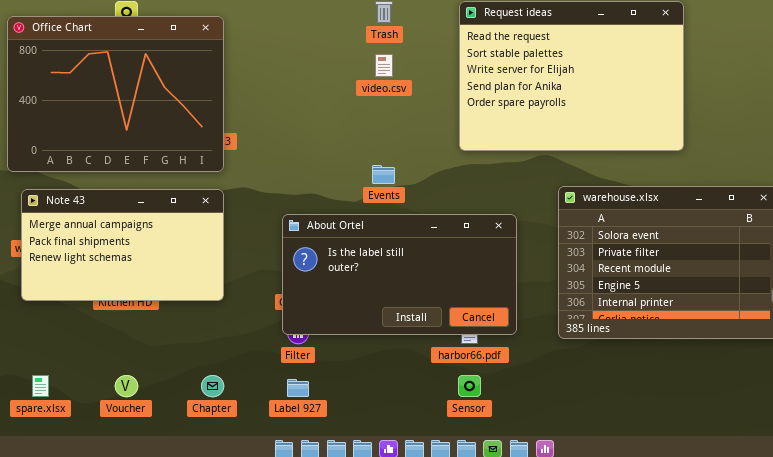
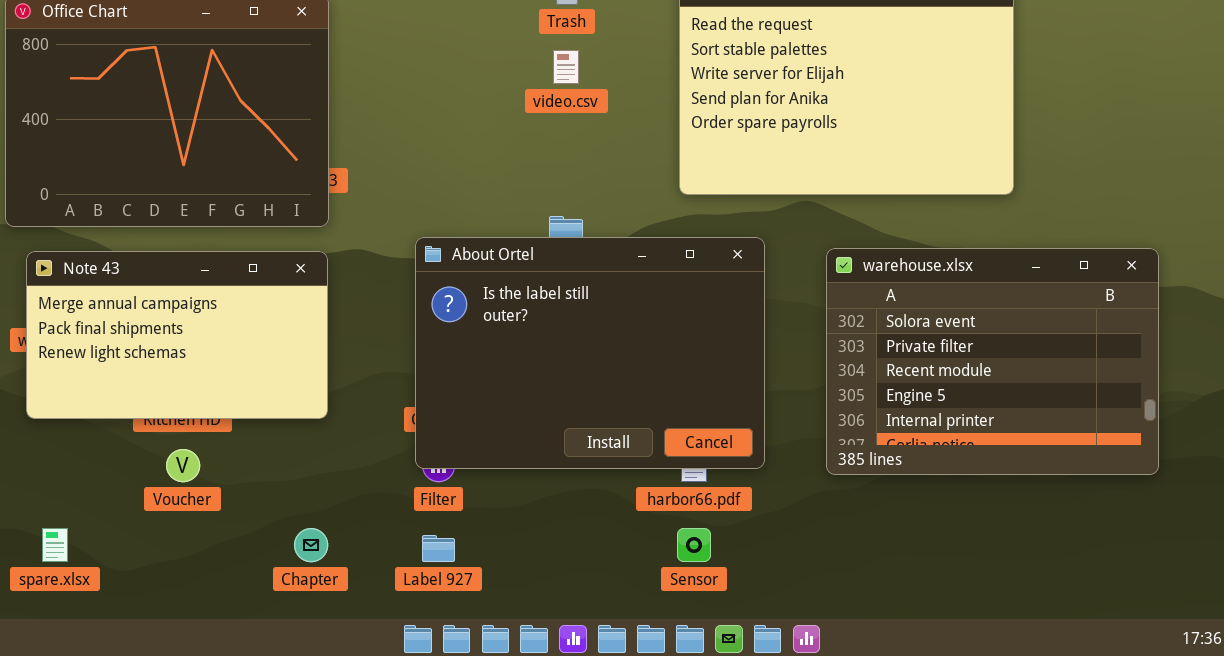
About Ortel: [282,214,517,335] -> [415,237,765,469], resized
Voucher: [115,375,138,397] -> [166,449,200,482], moved

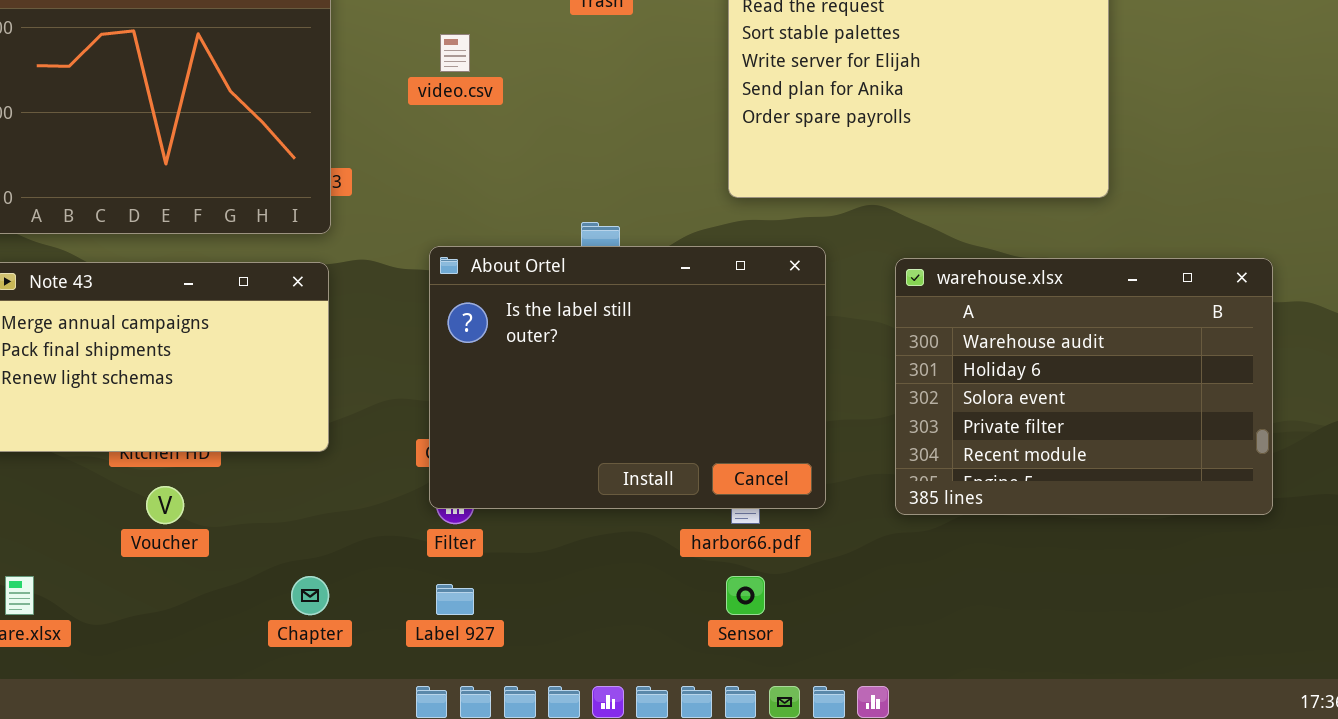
video.csv: [553,50,579,84] -> [440,34,470,72], moved
warehouse.xlsx: [826,248,1159,475] -> [895,258,1273,515], scrolled up 2 rows

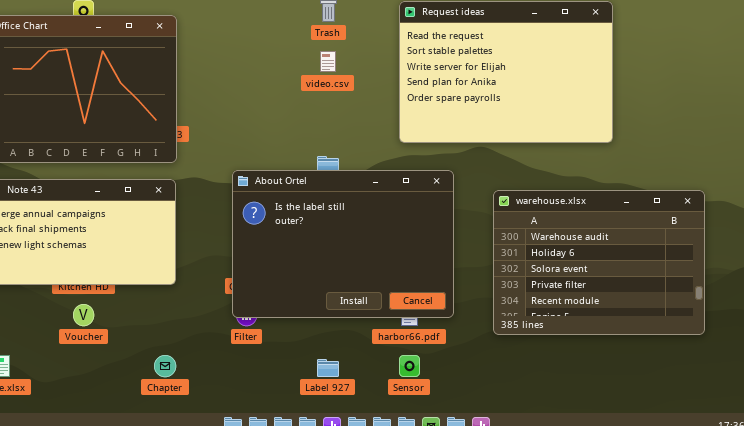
video.csv: [440,34,470,72] -> [320,51,336,72], moved
warehouse.xlsx: [895,258,1273,515] -> [493,190,705,335], moved
Label 927: [436,584,474,615] -> [317,359,339,377], moved

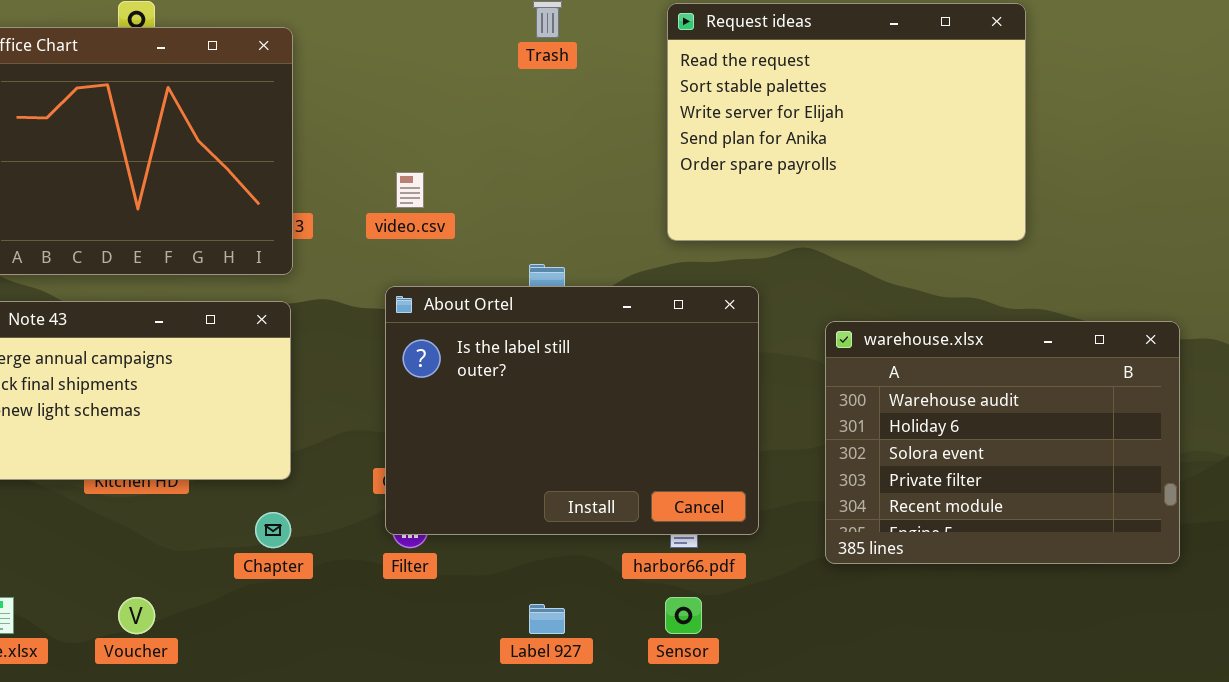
video.csv: [320,51,336,72] -> [396,172,424,208], moved
Voucher: [73,304,94,326] -> [118,597,155,634], moved
Chapter: [154,355,176,377] -> [255,512,291,548], moved

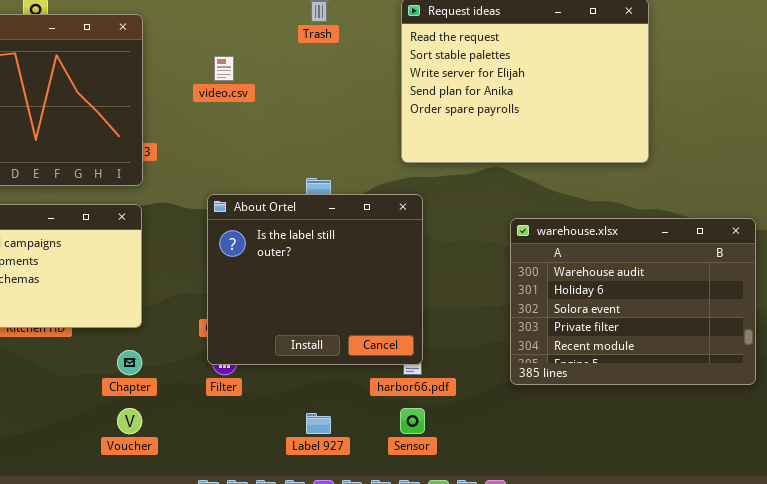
video.csv: [396,172,424,208] -> [214,56,234,81], moved
About Ortel: [385,286,759,535] -> [207,194,423,365], resized
Voucher: [118,597,155,634] -> [117,408,142,434], moved

